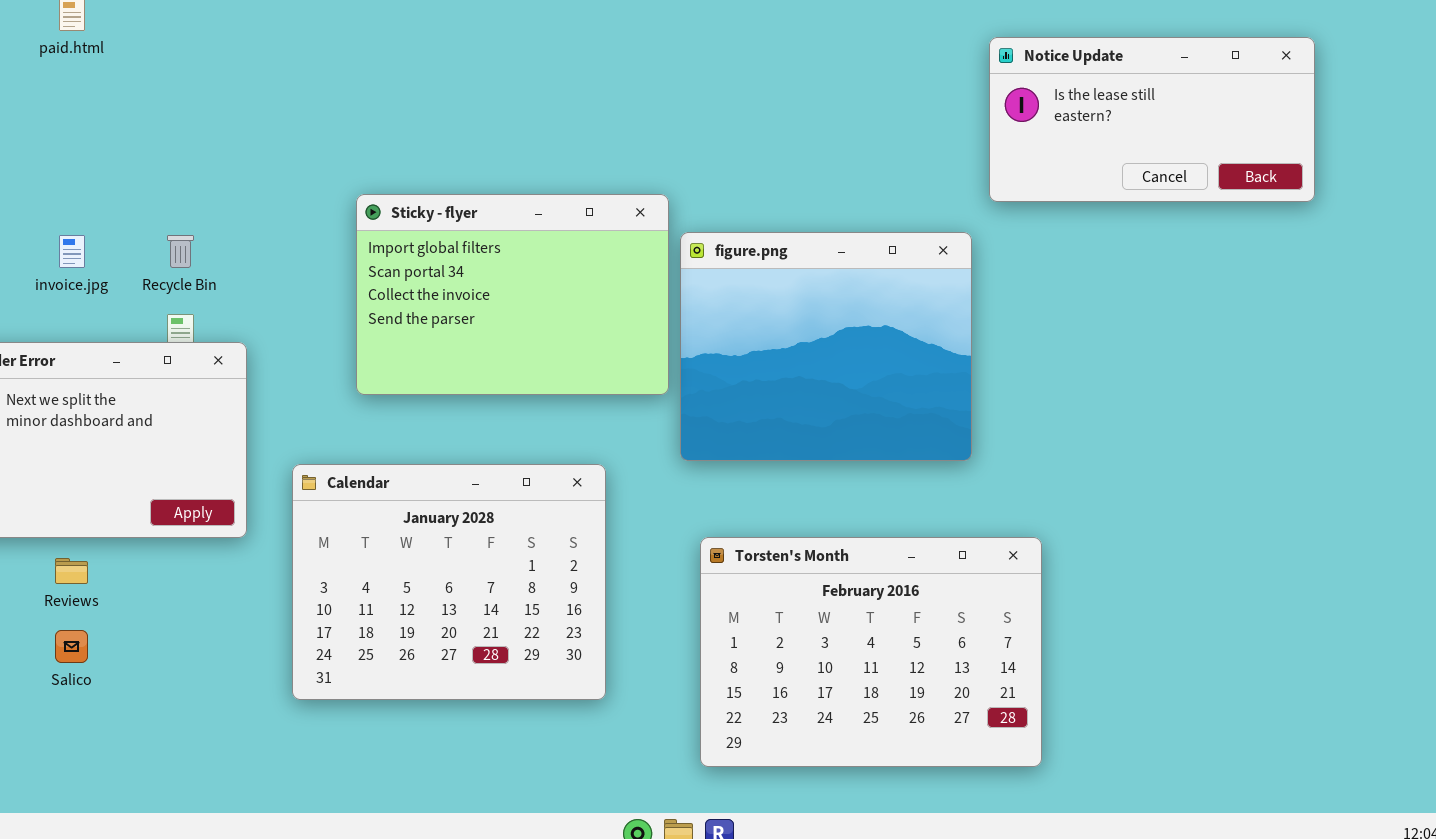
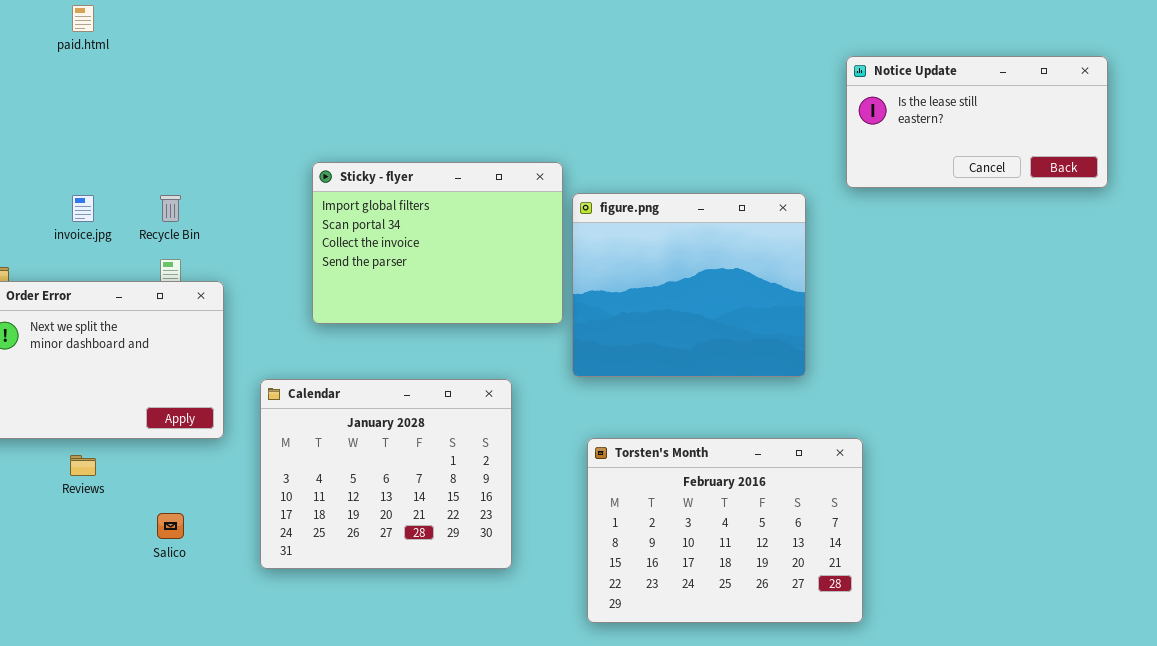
Notice Update: [989,37,1315,202] -> [846,56,1108,188], moved
Salico: [55,630,88,663] -> [157,513,184,539], moved

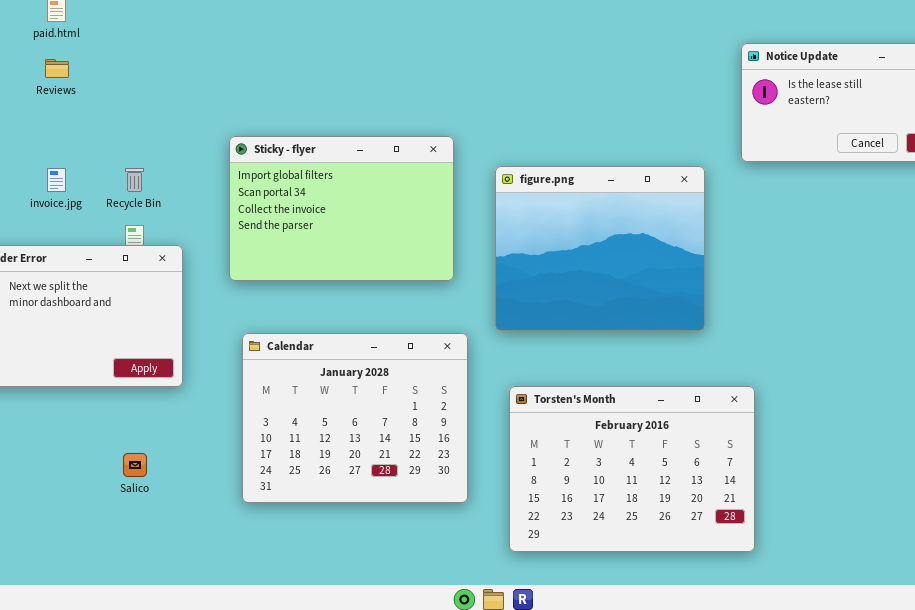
Sticky - flyer: [312,162,563,324] -> [229,136,454,281], moved
Calendar: [260,379,512,569] -> [242,333,468,503], moved
Reviews: [70,455,96,476] -> [45,59,69,78], moved

